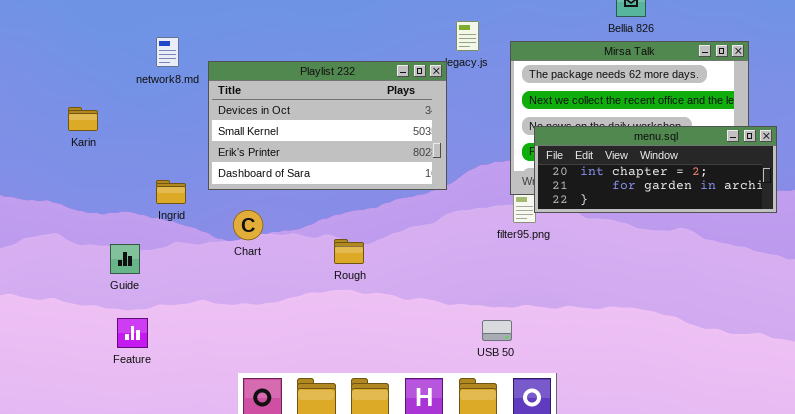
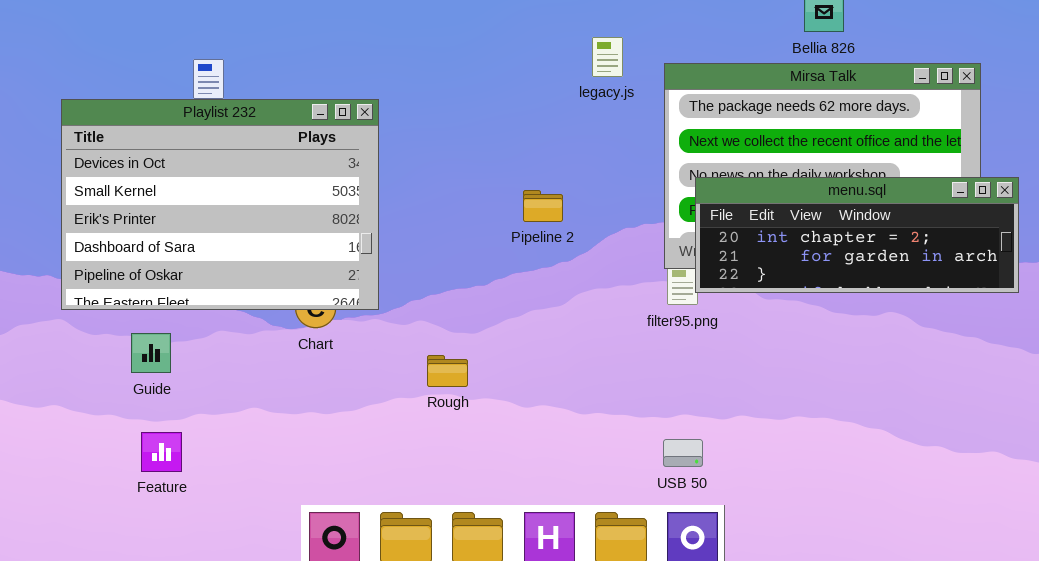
Playlist 232: [208,61,447,190] -> [61,99,379,310], moved, resized
Rough: [334,239,364,264] -> [427,355,468,387], moved
USB 50: [482,320,512,341] -> [663,439,703,467], moved

